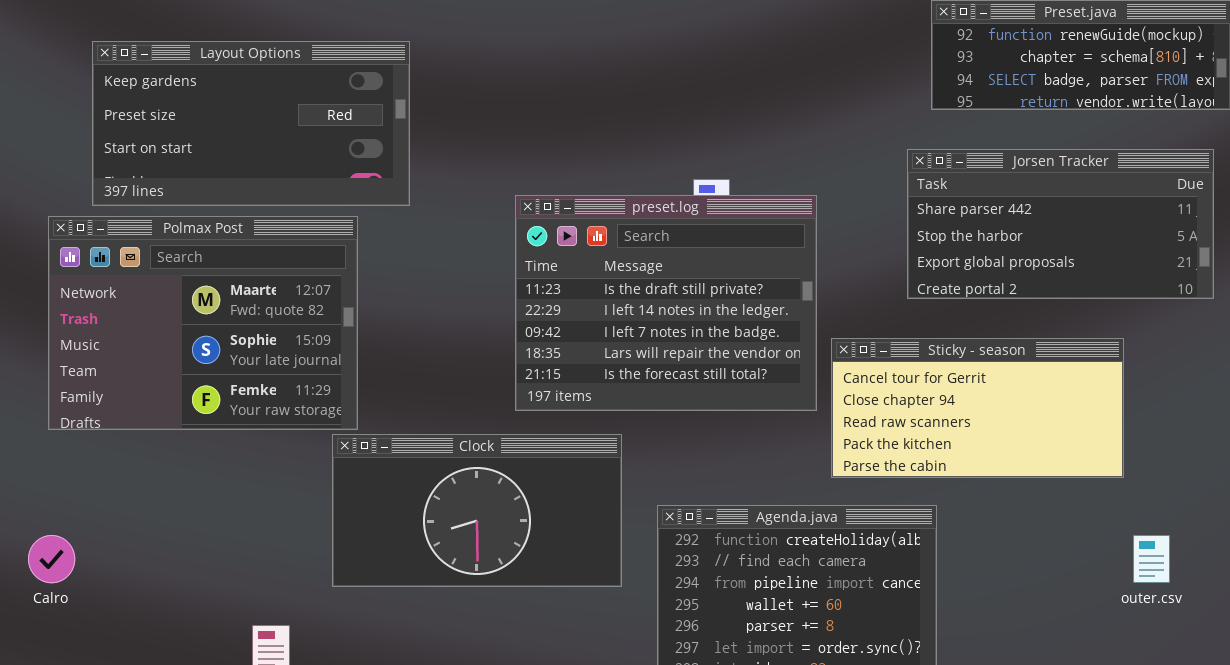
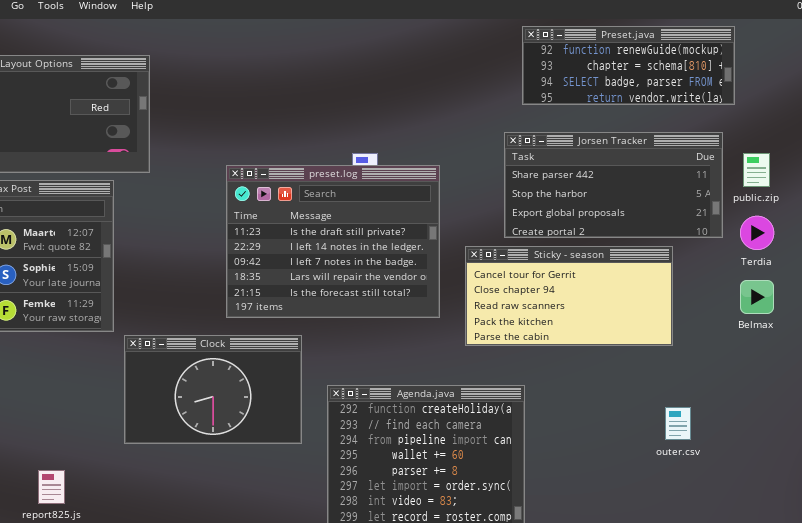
Sticky - season: [831,338,1124,478] -> [465,246,673,346], moved
Clock: [332,434,622,587] -> [124,335,302,444], resized

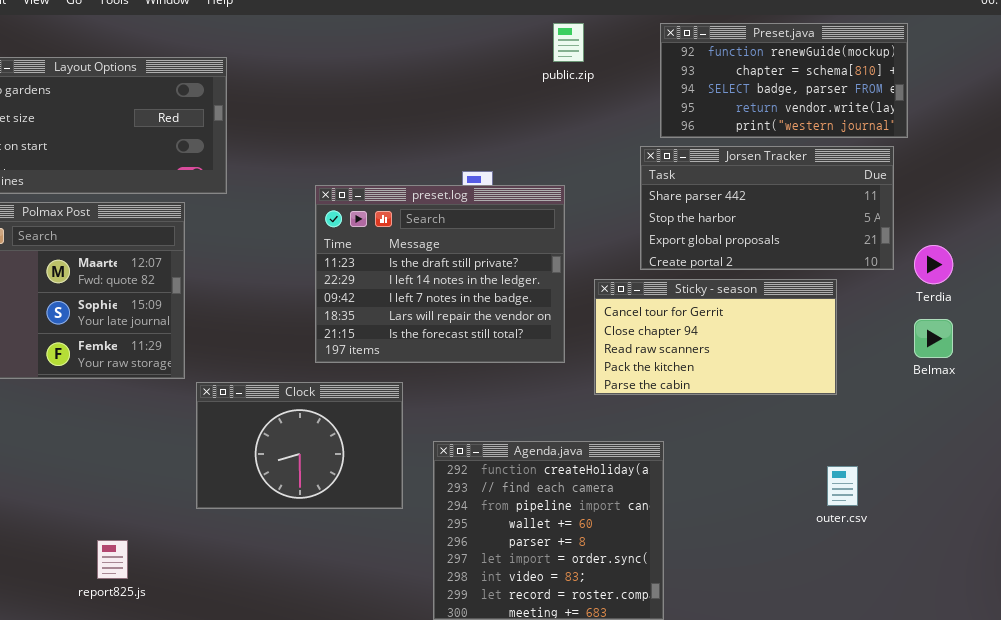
Preset.java: [522,26,735,105] -> [660,23,908,138], resized
public.zip: [743,153,770,187] -> [553,23,584,62], moved

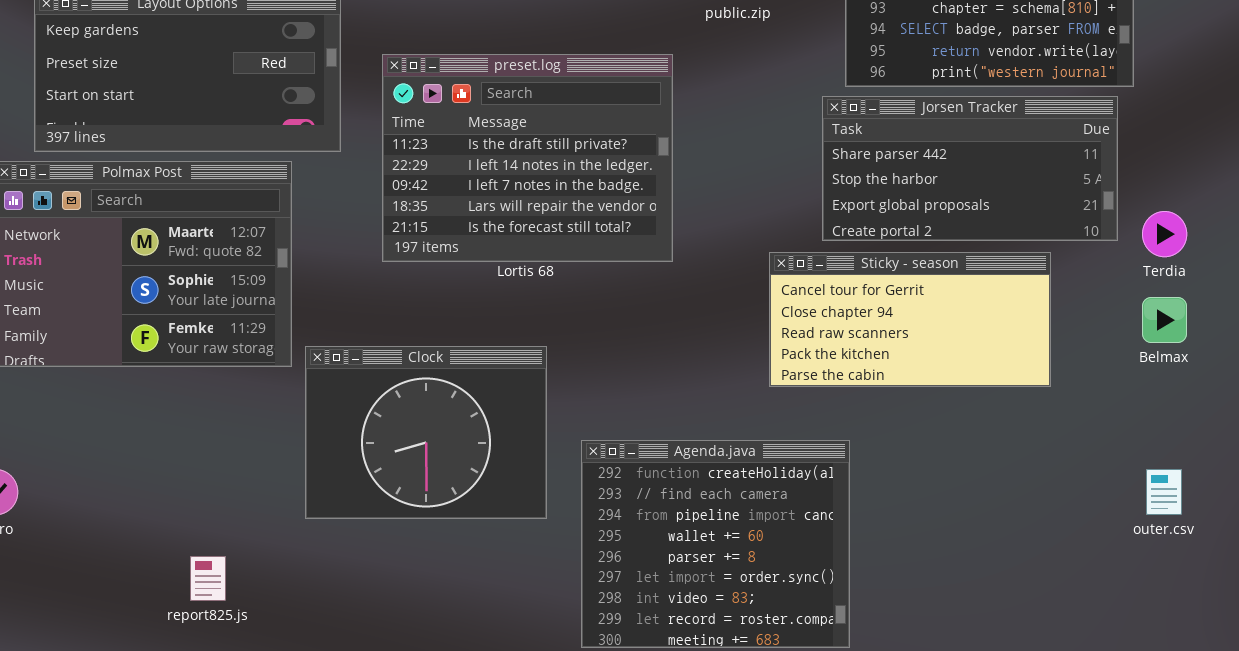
preset.log: [315,185,565,363] -> [382,54,673,262], moved
Clock: [196,382,403,509] -> [305,346,547,519], resized
outer.csv: [827,466,858,506] -> [1146,469,1182,515], moved

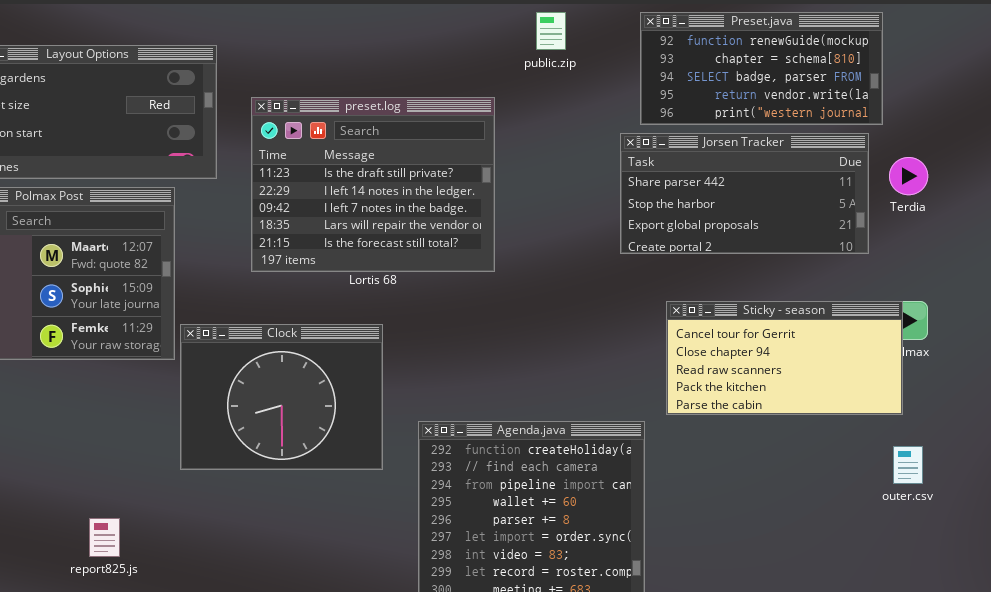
Terdia: [1142,211,1187,257] -> [889,157,928,195], moved
Sticky - season: [769,252,1051,387] -> [666,301,903,415], moved
Clock: [305,346,547,519] -> [180,324,383,470], moved

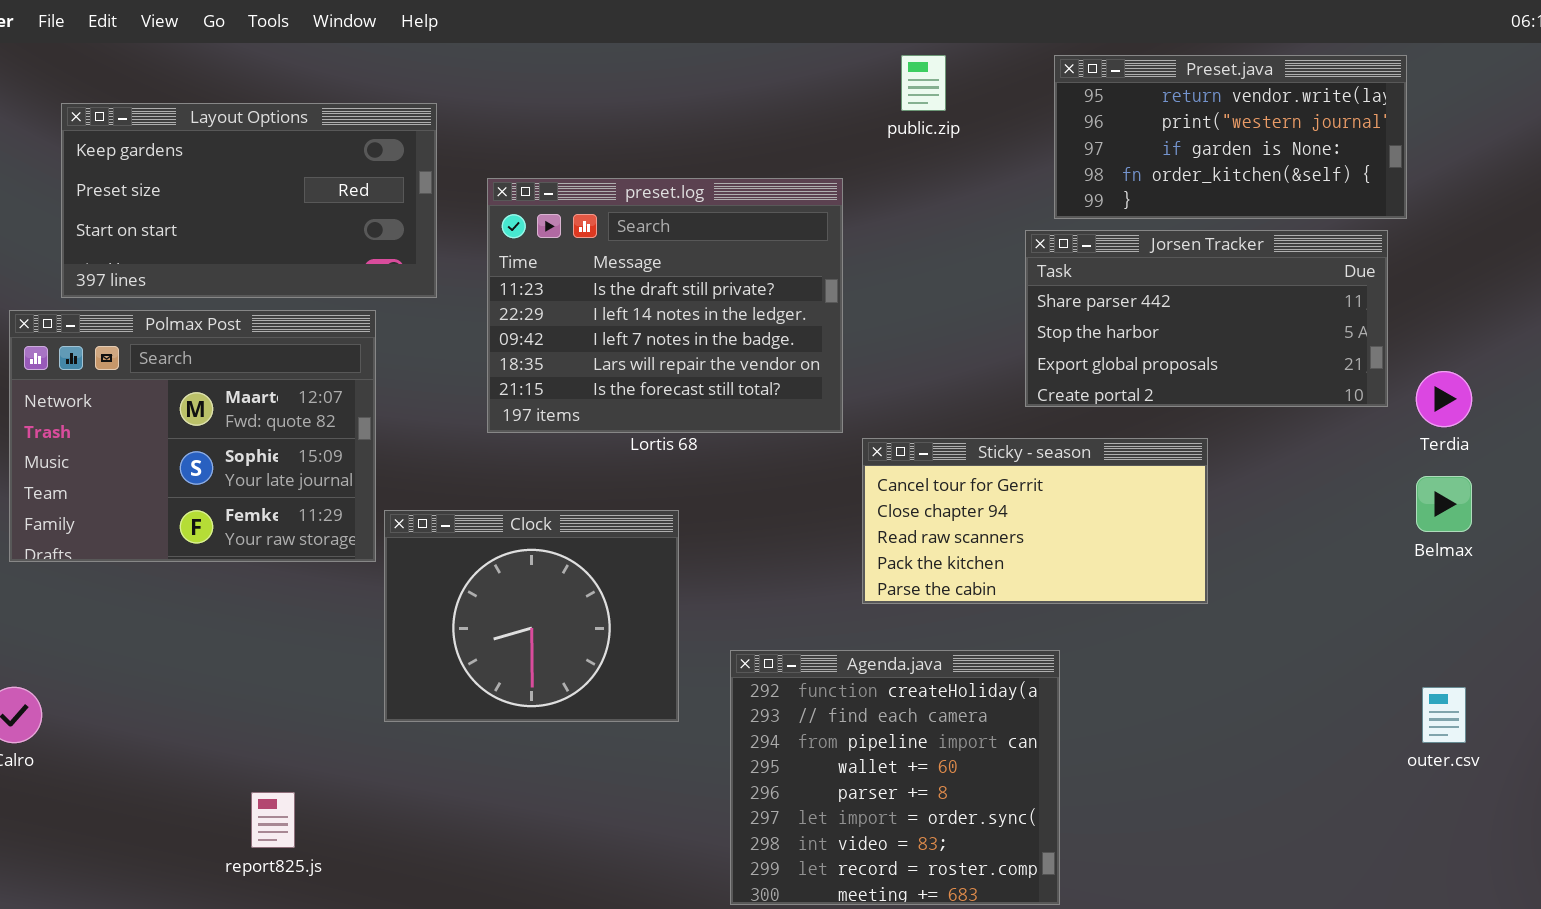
Preset.java: [640,12,883,125] -> [1054,55,1407,219], scrolled down 3 rows
Terdia: [889,157,928,195] -> [1416,371,1472,427], moved
Sticky - season: [666,301,903,415] -> [862,438,1208,604], moved

